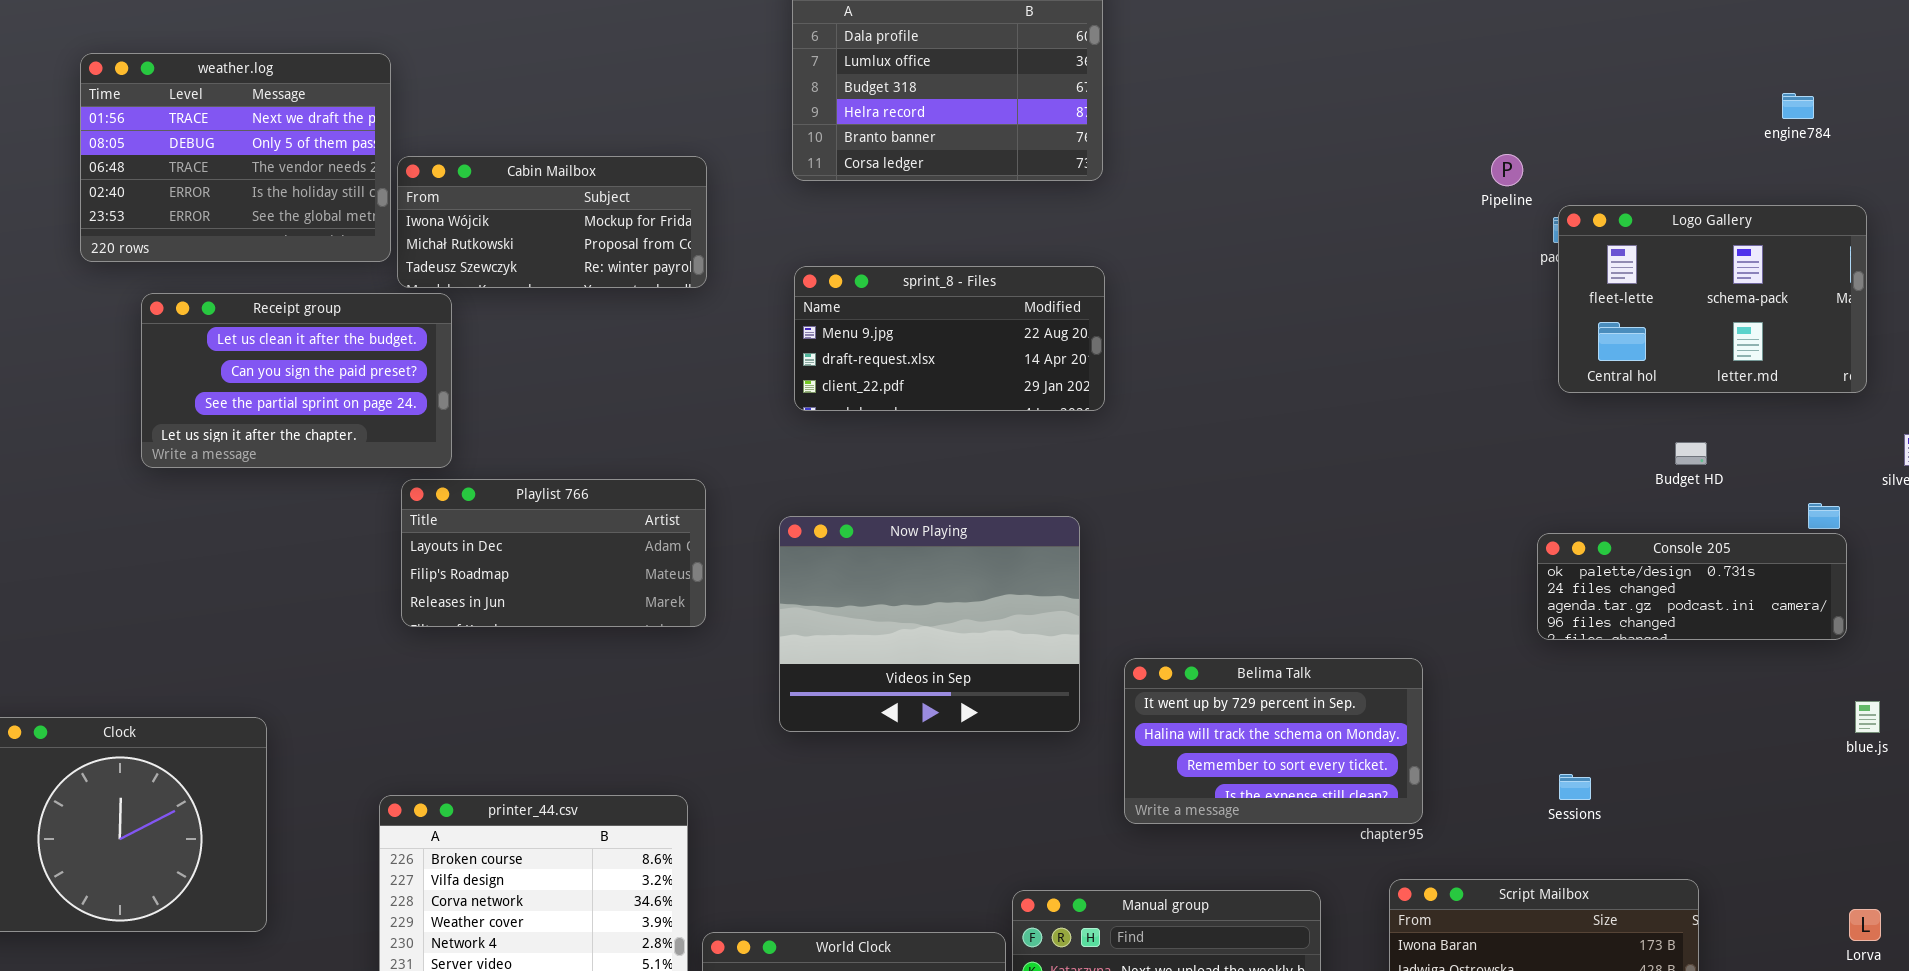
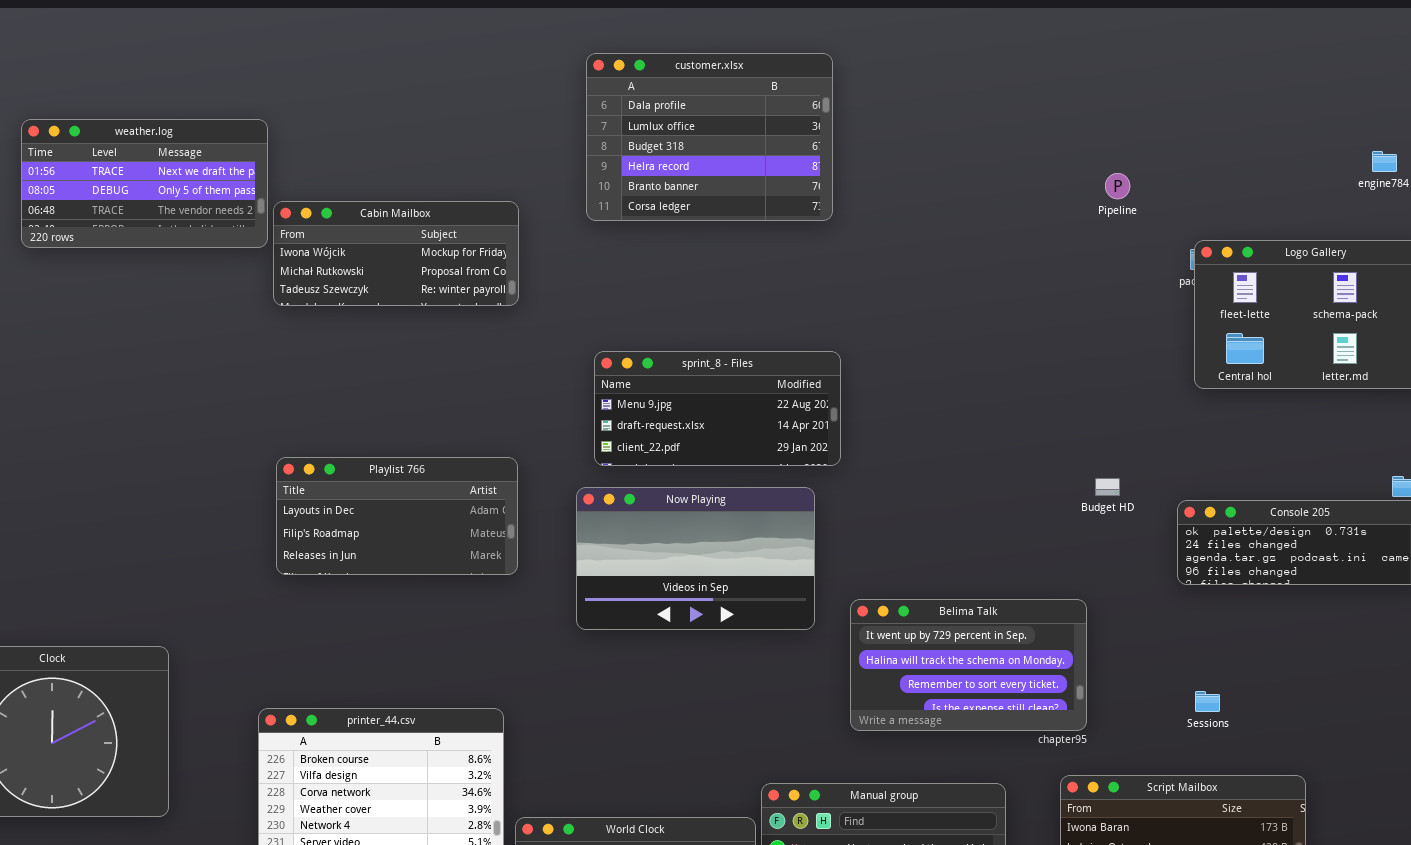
weather.log: [80,53,391,262] -> [21,119,268,248], resized
Pipeline: [1491,154,1523,186] -> [1105,173,1130,199], moved
sprint_8 - Files: [794,266,1105,411] -> [594,351,841,466], moved
Receipt group: [141,293,452,468] -> none, closed
Budget HD: [1675,442,1707,465] -> [1095,478,1120,496], moved
Now Playing: [779,516,1080,732] -> [576,487,815,630], resized

